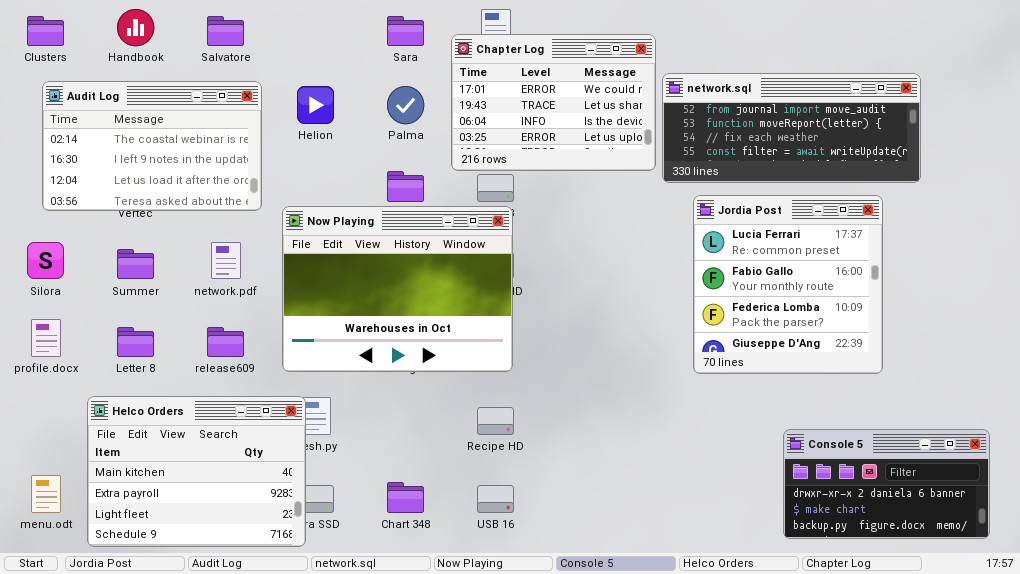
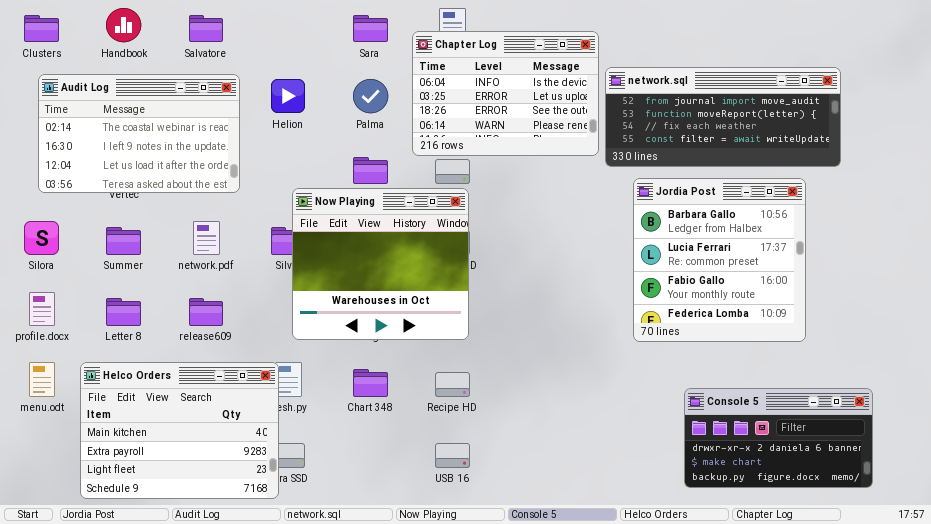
Chapter Log: [451,34,656,171] -> [412,31,599,156], scrolled down 2 rows
Jordia Post: [693,195,883,374] -> [633,178,806,342], scrolled up 1 row
Now Playing: [282,206,513,372] -> [292,188,469,340], resized
Console 5: [783,429,990,539] -> [684,388,873,488], moved
menu.odt: [31,475,61,513] -> [29,362,55,397], moved
Chart 348: [387,482,424,513] -> [353,369,388,397], moved

